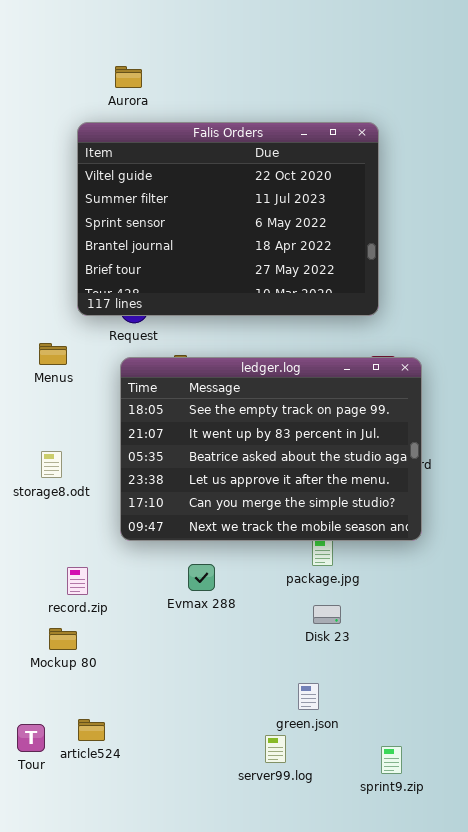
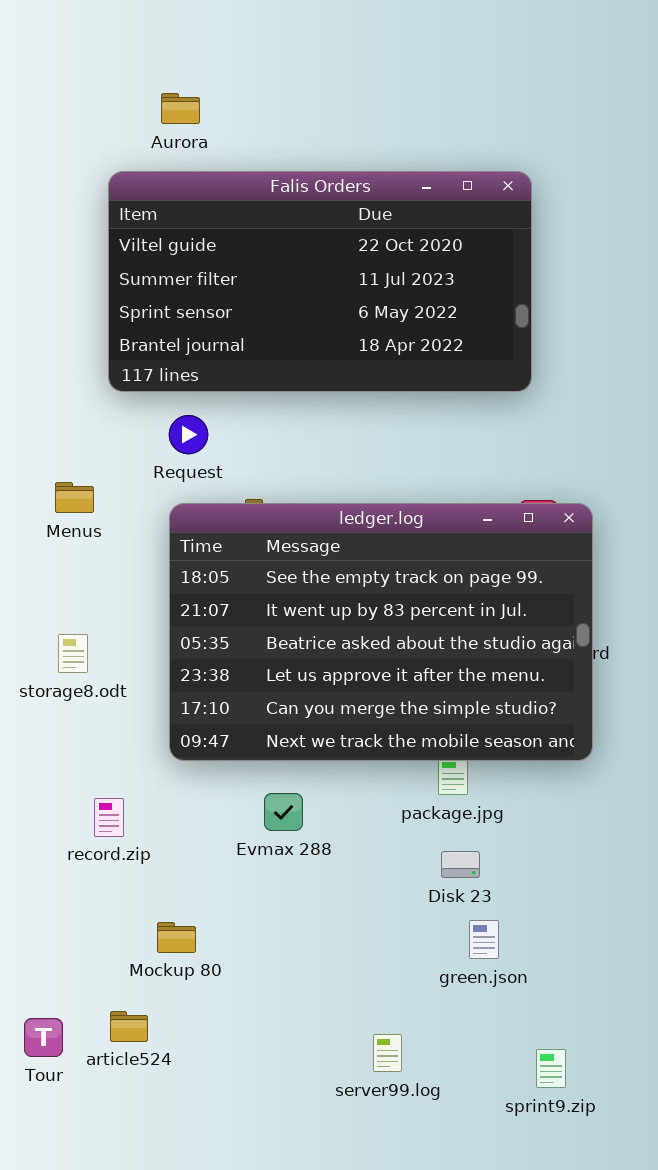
Falis Orders: [77,122,379,316] -> [108,171,532,392], resized
Mockup 80: [49,628,77,650] -> [157,922,196,953], moved
green.json: [298,683,319,710] -> [469,920,499,959], moved

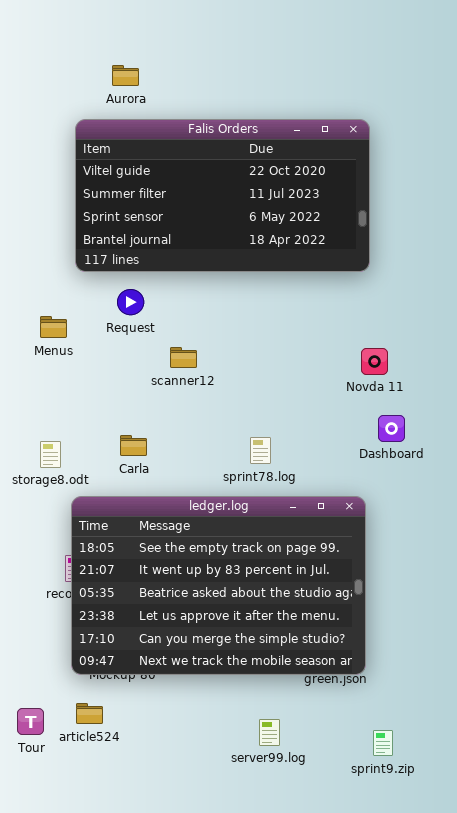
Menus: [55,482,94,513] -> [40,316,67,338], moved
ledger.log: [169,503,593,761] -> [71,496,366,675], moved

